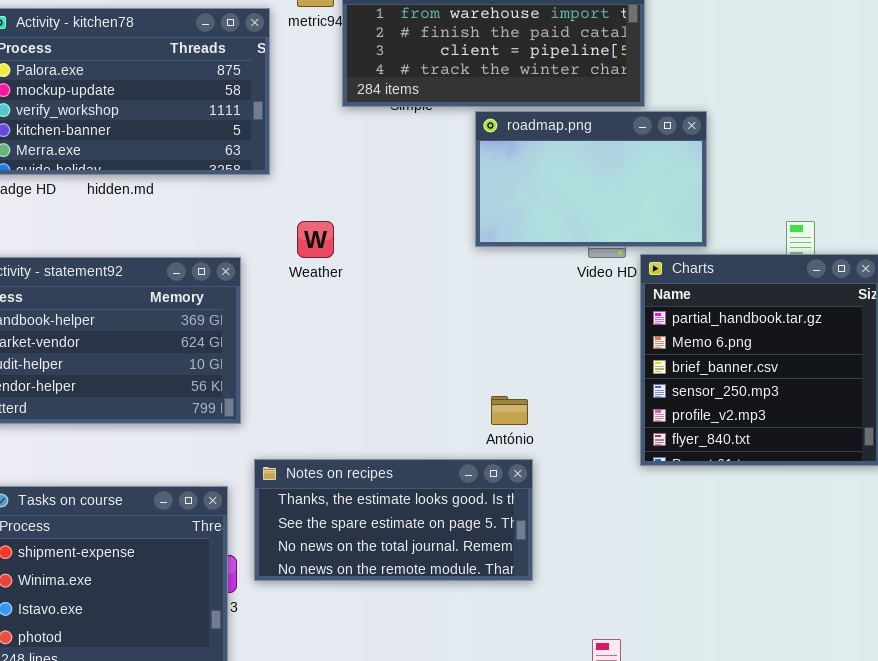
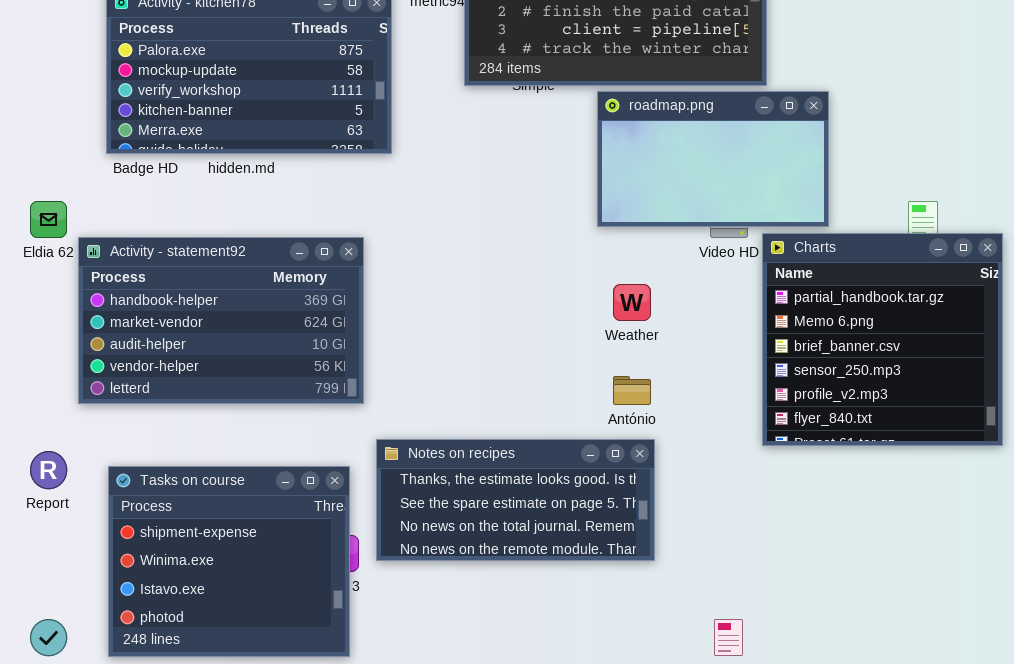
Weather: [297,221,334,258] -> [613,284,651,321], moved

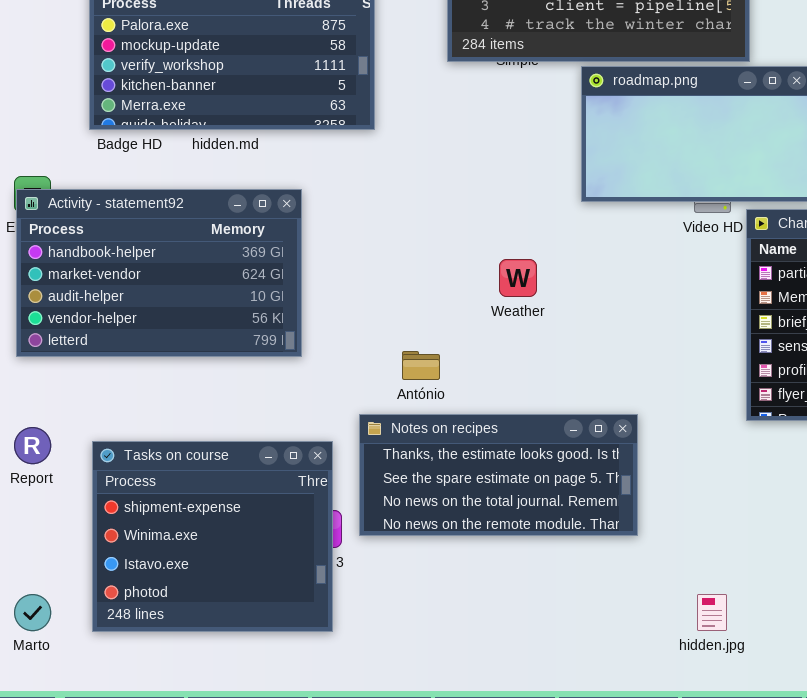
Activity - statement92: [78,237,364,404] -> [16,189,302,357], moved
Weather: [613,284,651,321] -> [499,259,537,297], moved
António: [613,376,651,405] -> [402,351,440,380], moved

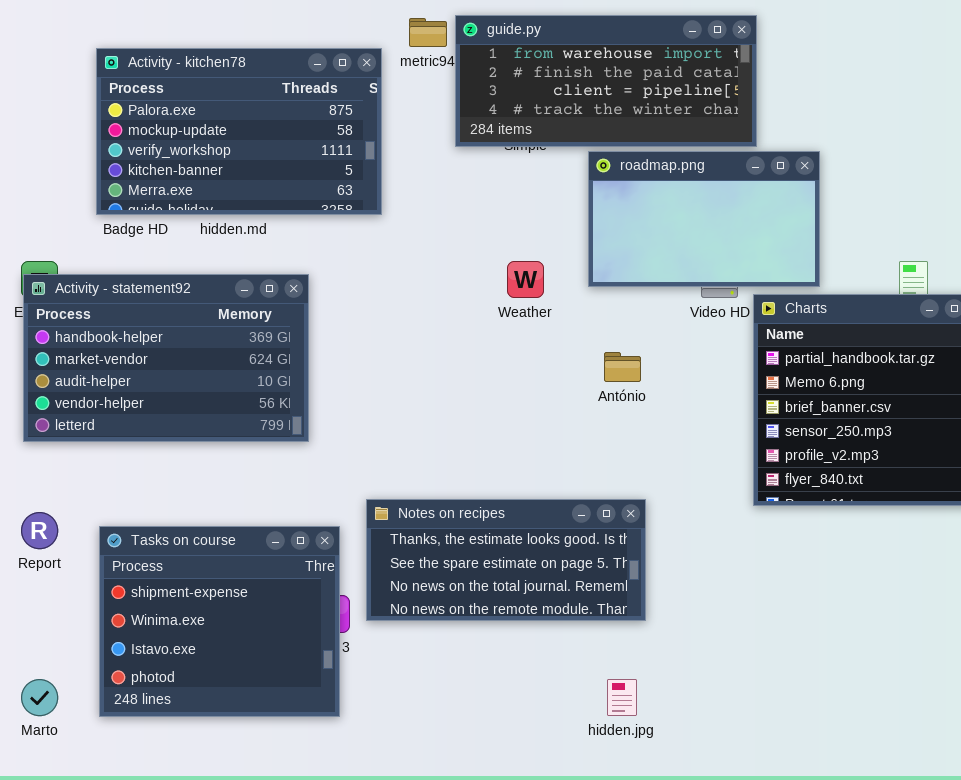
Weather: [499,259,537,297] -> [507,261,544,298], moved
António: [402,351,440,380] -> [604,352,641,382], moved
hidden.jpg: [697,594,727,631] -> [607,679,637,716], moved

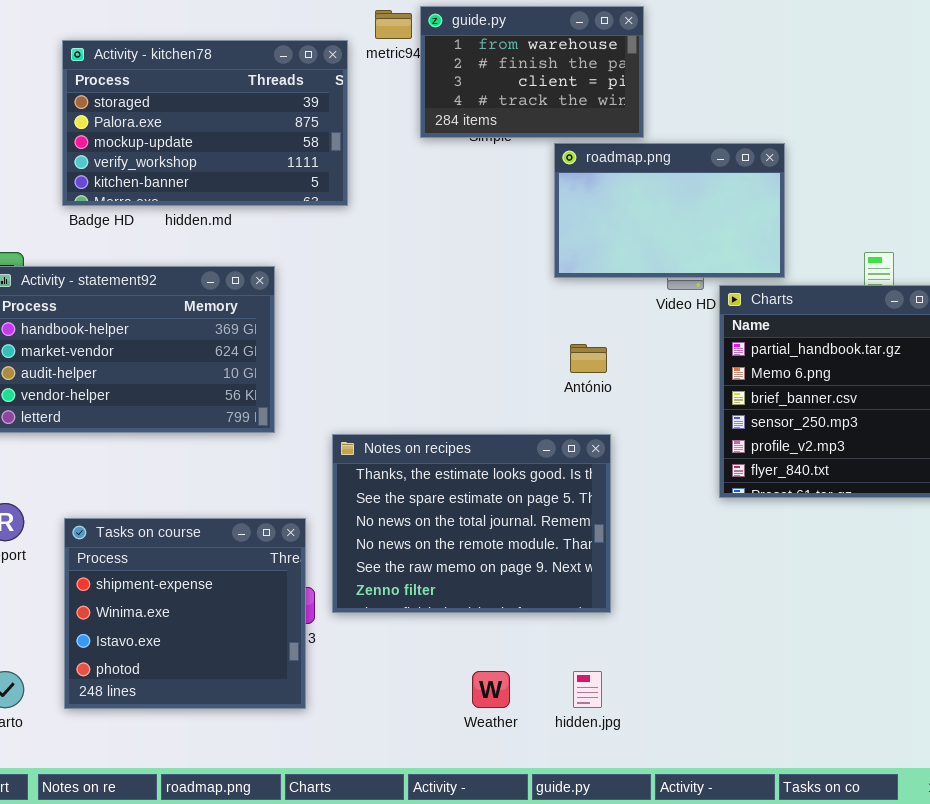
guide.py: [455,15,757,147] -> [420,6,644,138], resized
Activity - kitchen78: [96,48,382,215] -> [62,40,348,206], scrolled up 1 row
Weather: [507,261,544,298] -> [472,671,510,708], moved
Notes on recipes: [366,499,646,621] -> [332,434,611,613], resized

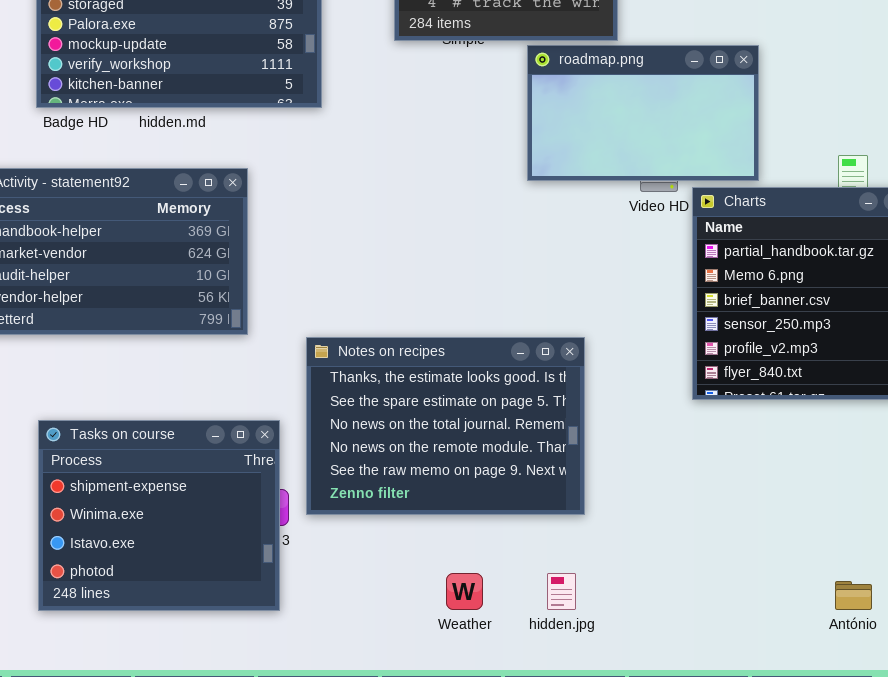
António: [570,344,607,373] -> [835,581,872,610], moved

